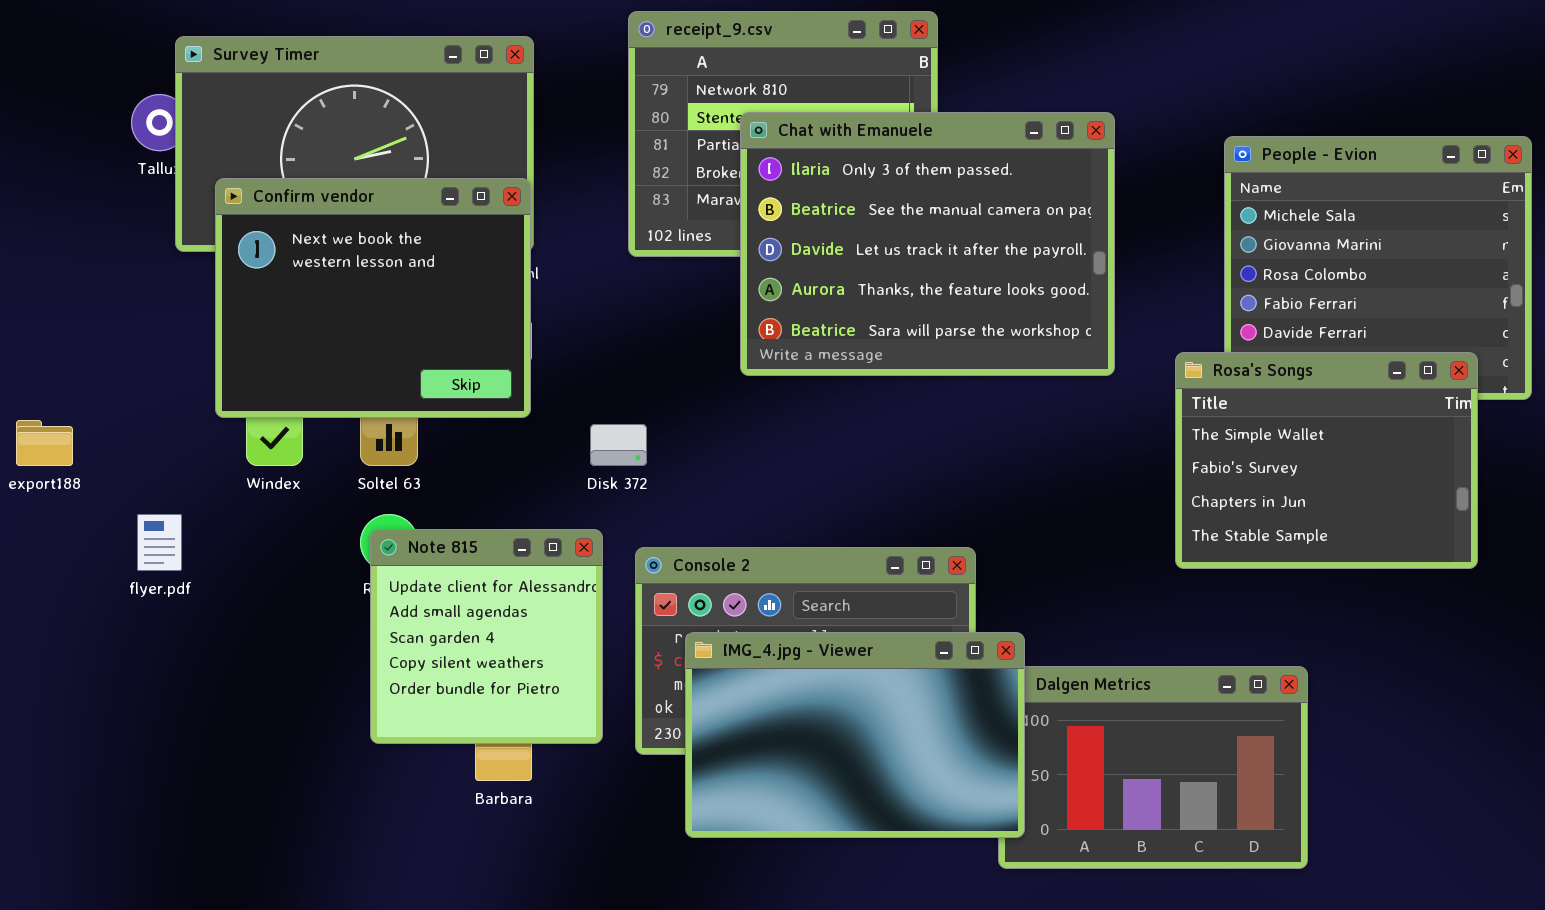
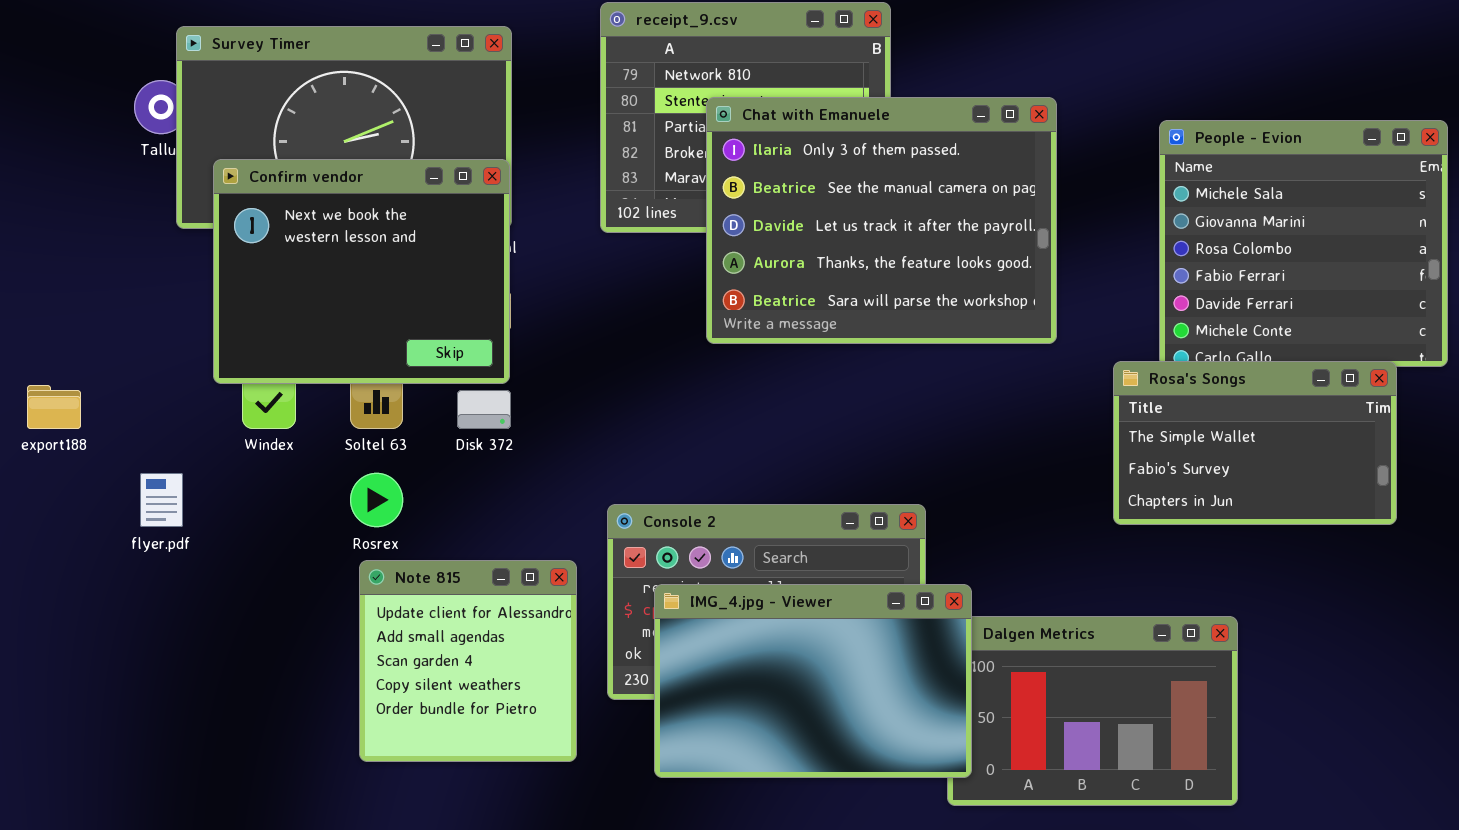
Rosa's Songs: [1175,352,1478,569] -> [1113,361,1397,525], resized
Disk 372: [590,424,647,466] -> [457,390,511,429], moved
Note 815: [370,529,603,744] -> [359,560,577,762], moved

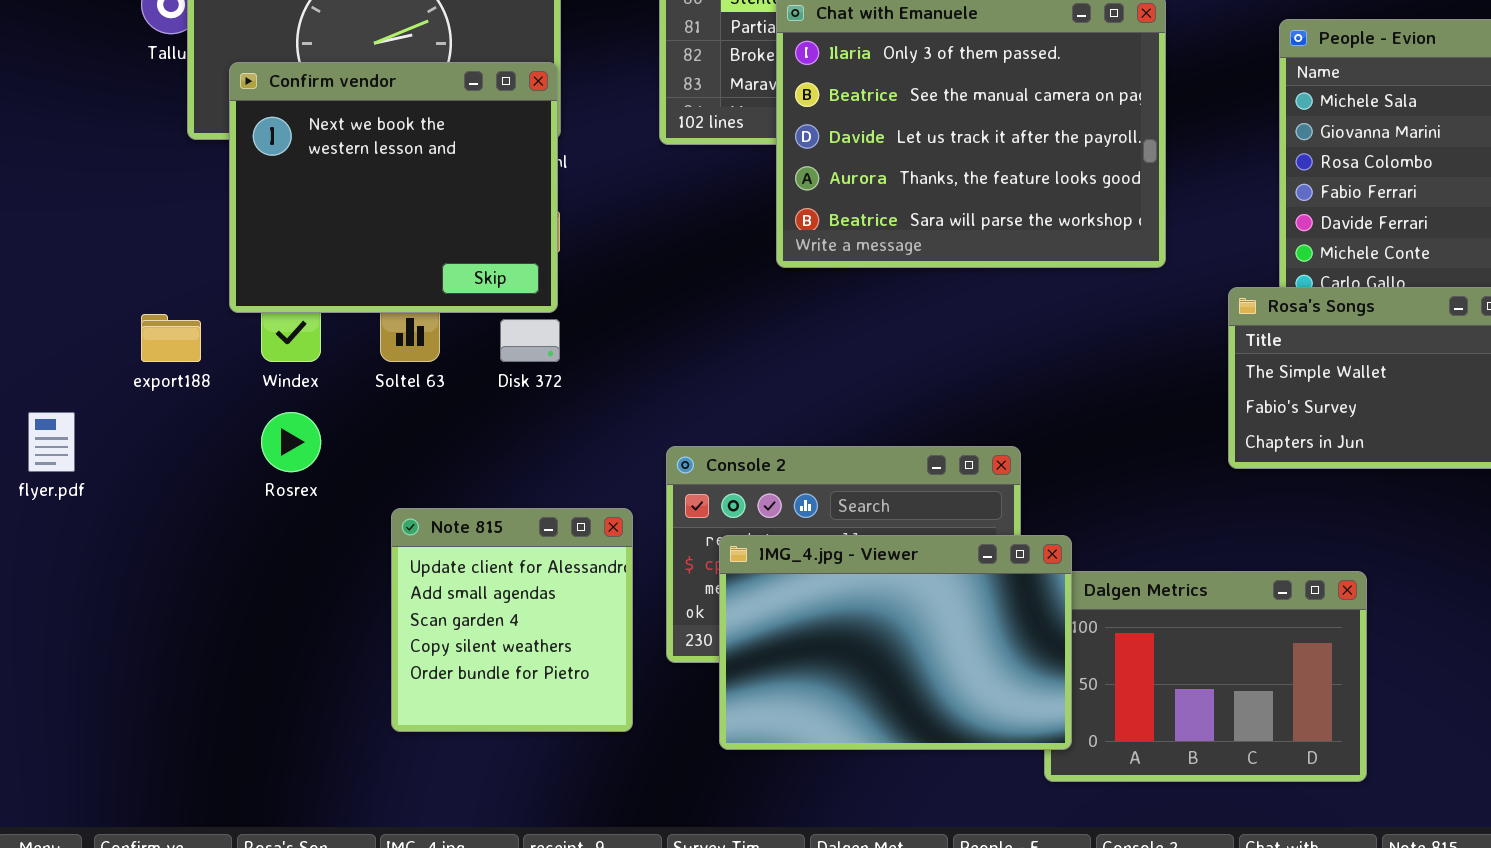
export188: [27,385,81,429] -> [141,314,201,362], moved
flyer.pdf: [140,473,183,527] -> [28,412,75,472], moved
Rosrex: [350,473,403,527] -> [261,412,321,472], moved

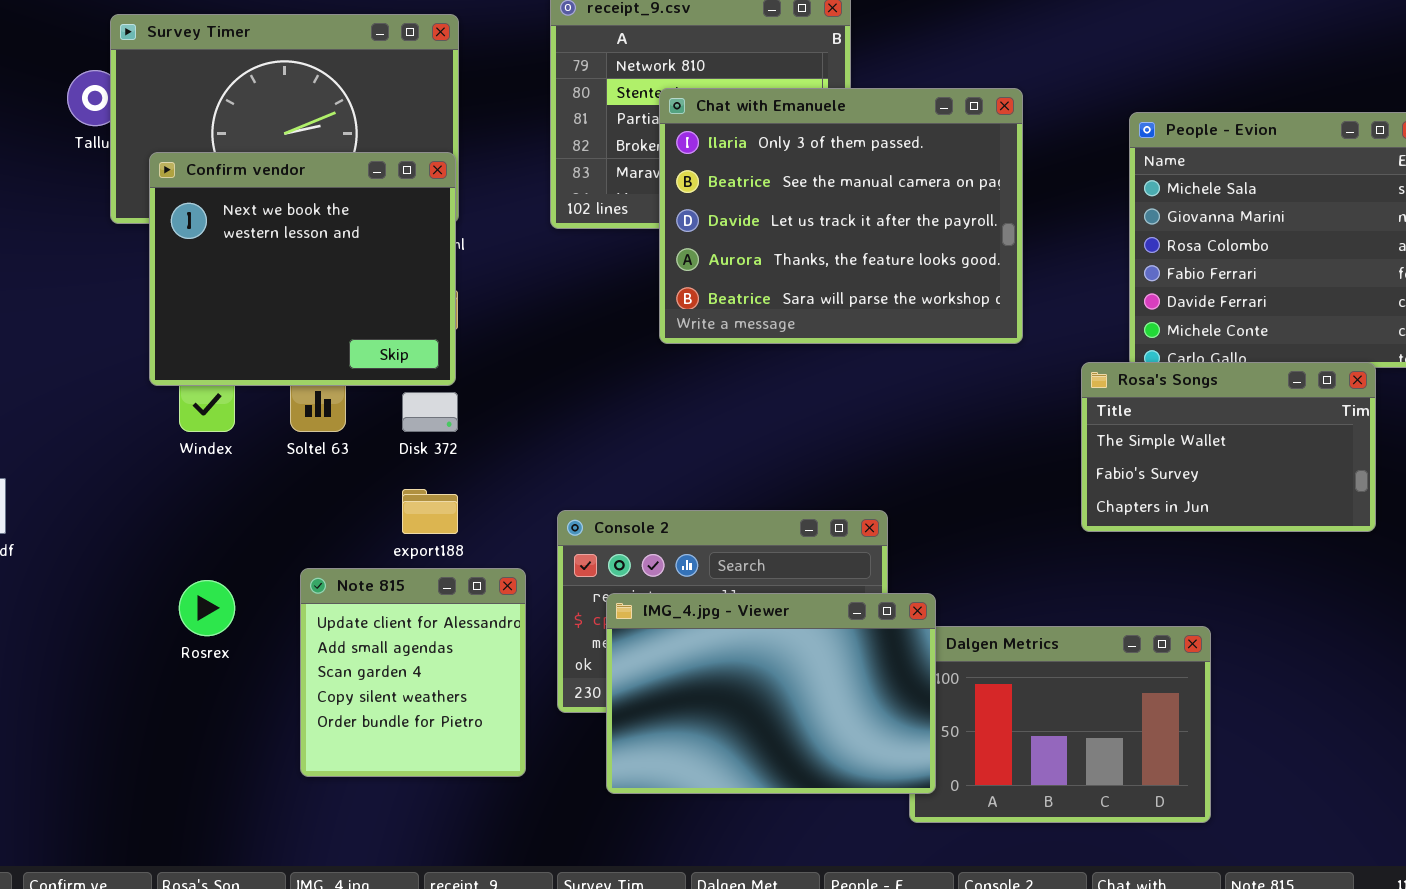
export188: [141,314,201,362] -> [402,489,458,534], moved
Rosrex: [261,412,321,472] -> [179,580,235,636], moved

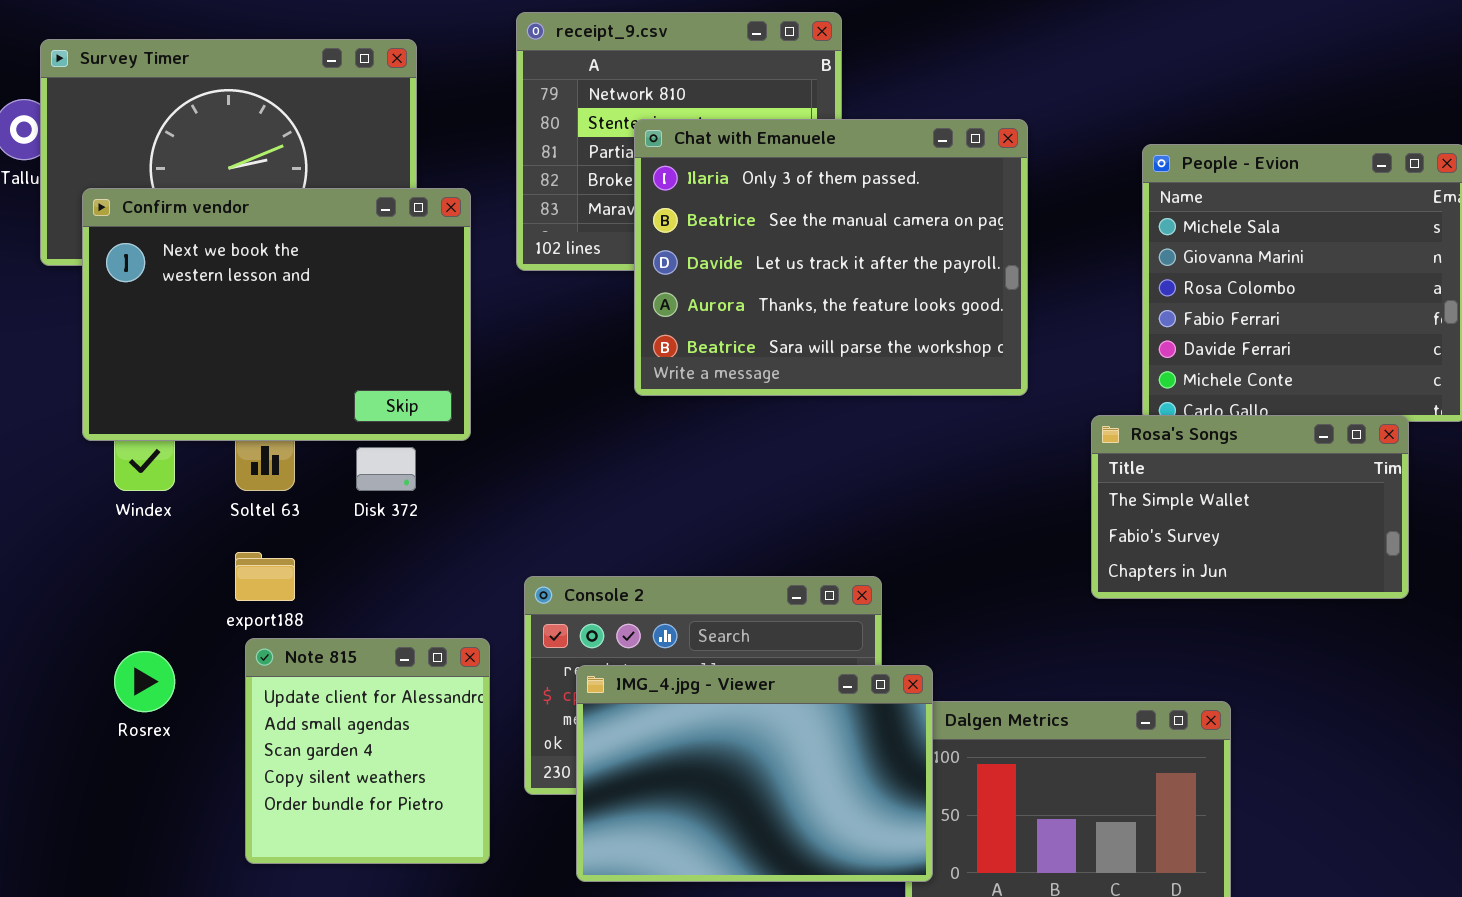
Confirm vendor: [149,152,456,386] -> [82,188,471,441], resized
export188: [402,489,458,534] -> [235,552,295,601], moved

